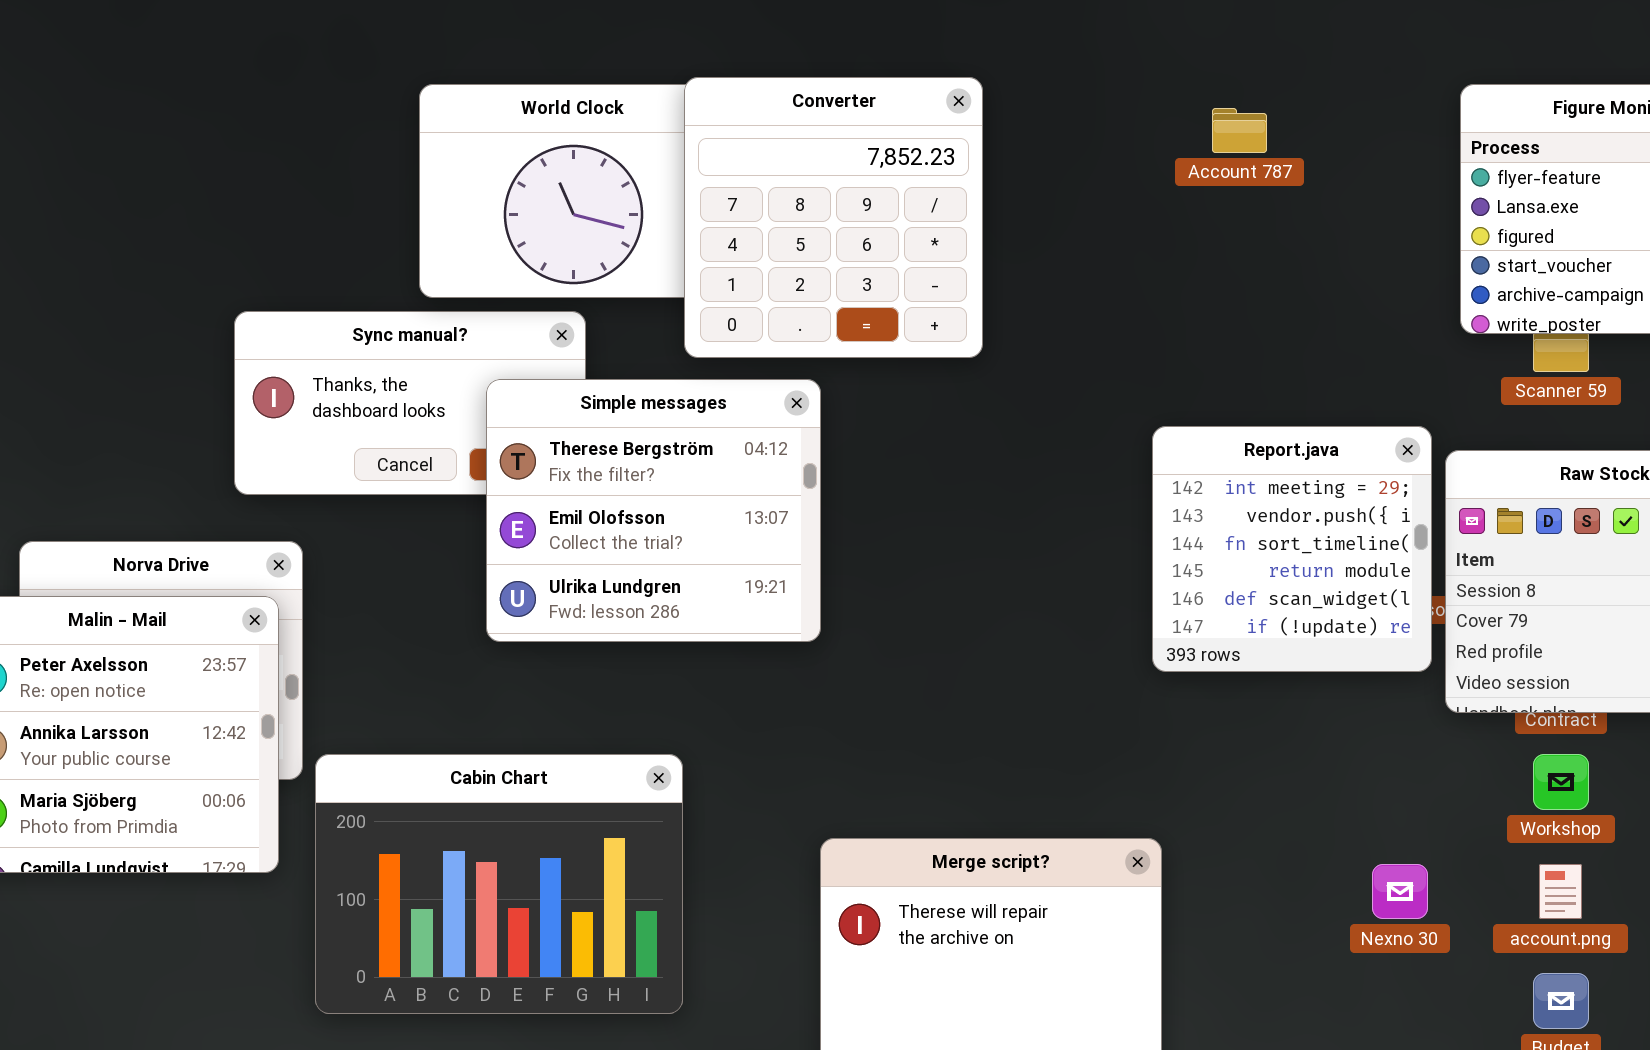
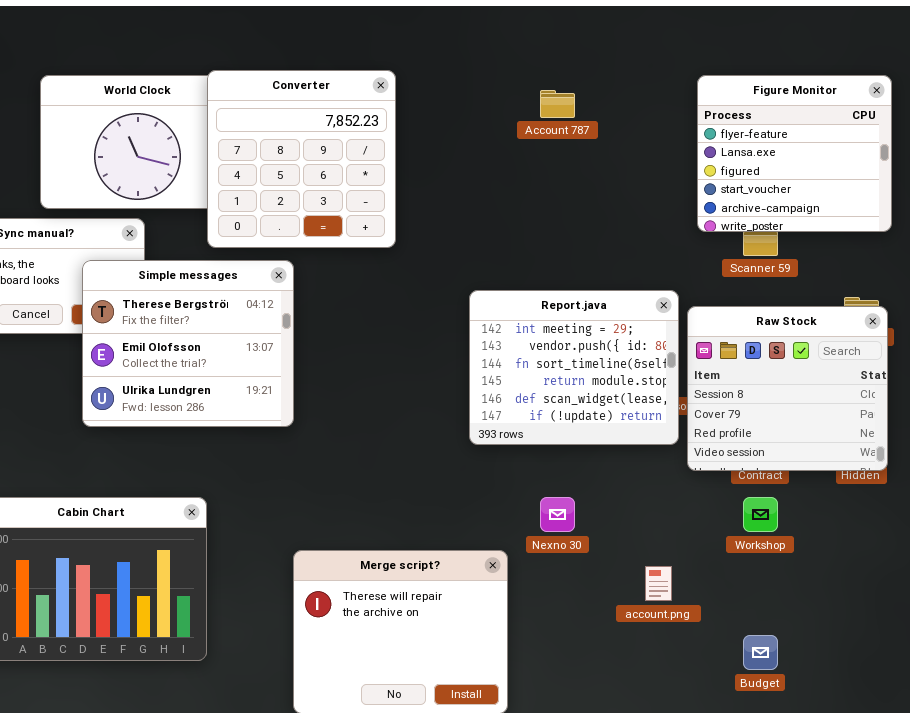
Report.java: [1152,426,1432,672] -> [469,290,679,445], resized
Nexno 30: [1372,864,1428,919] -> [540,497,575,532], moved
account.png: [1539,864,1582,919] -> [645,566,672,601], moved

